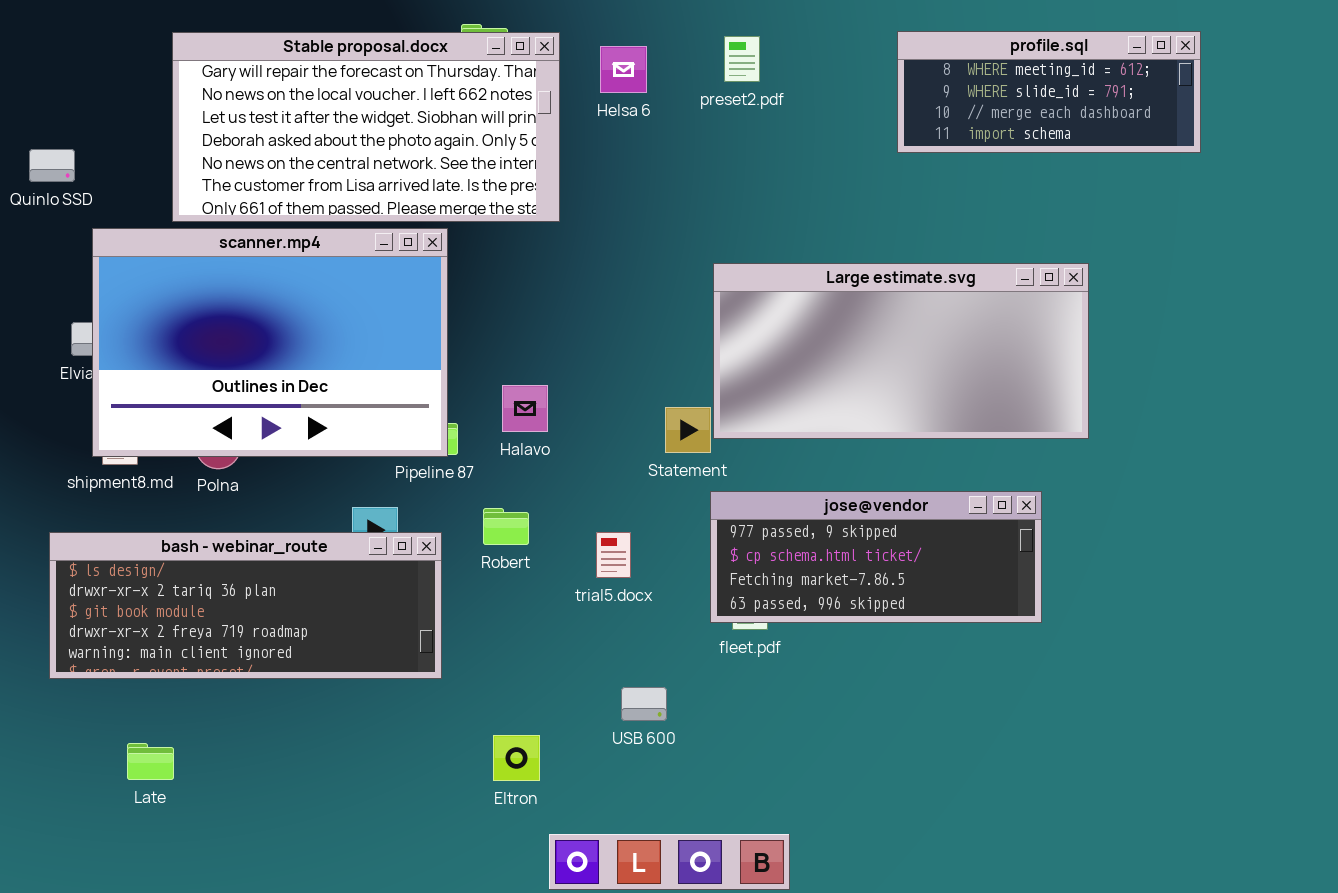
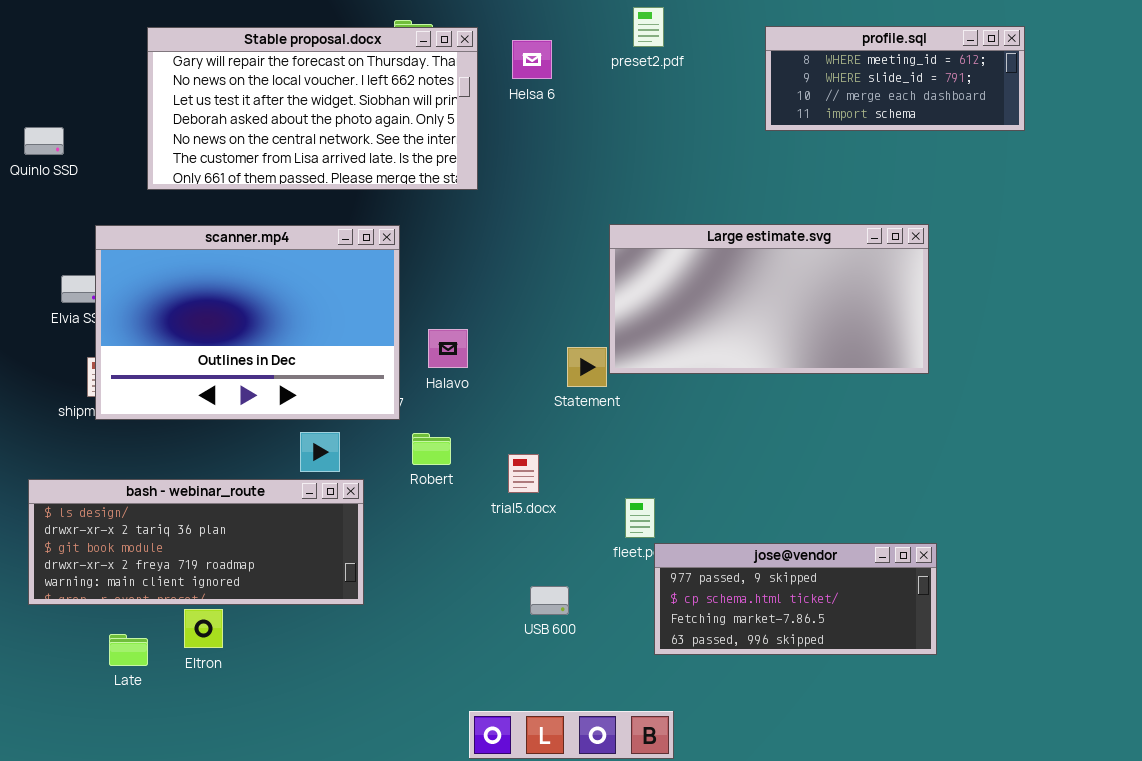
preset2.pdf: [724,36,760,82] -> [633,7,664,47], moved
scanner.mp4: [92,228,448,457] -> [95,225,400,420], moved
jose@vendor: [710,491,1042,623] -> [654,543,937,655], moved
bash - webinar_route: [49,532,442,679] -> [28,479,364,605], moved
Eltron: [493,735,540,781] -> [184,609,223,648], moved

